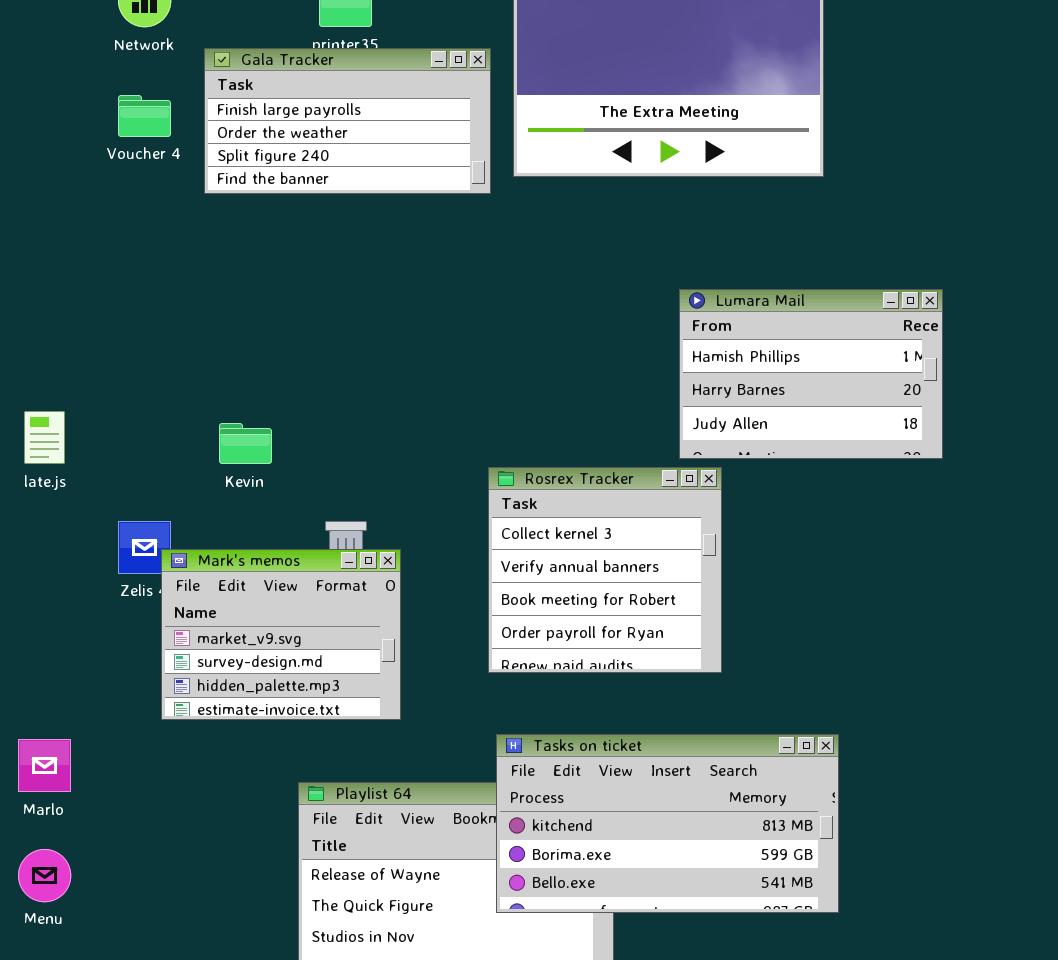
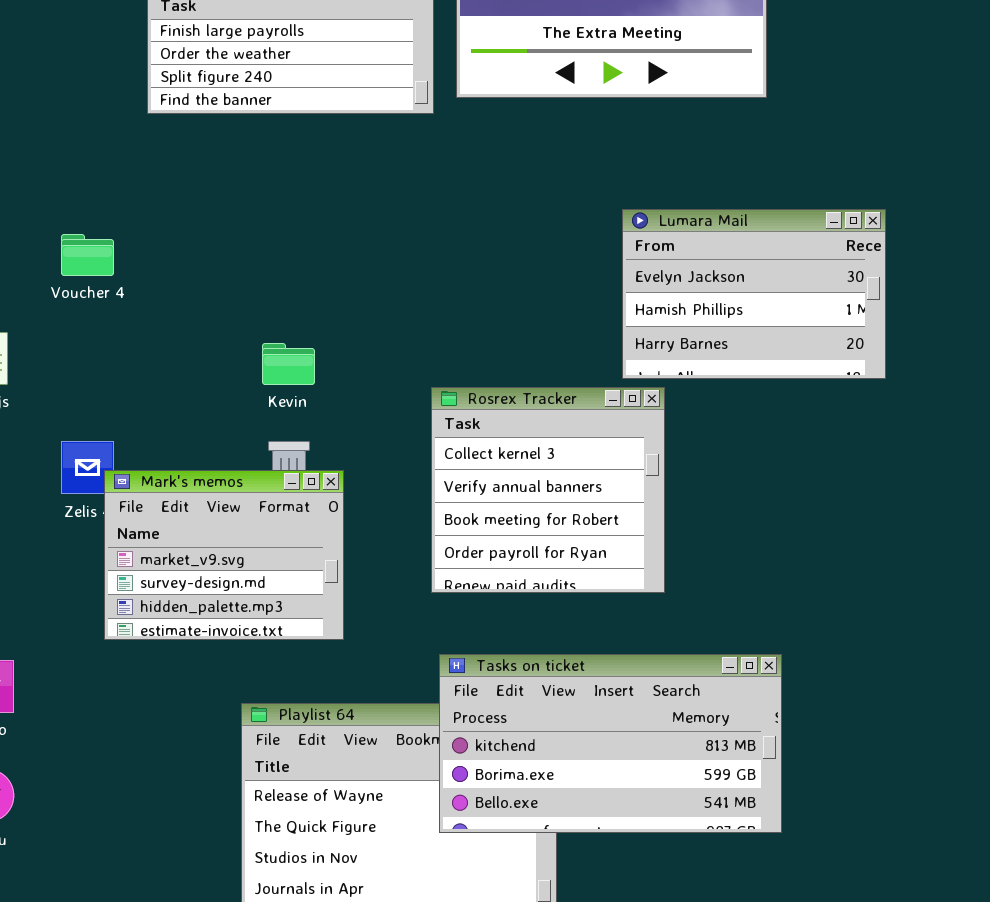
Voucher 4: [118,95,171,137] -> [61,234,114,276], moved
Lumara Mail: [679,289,943,459] -> [622,209,886,379], scrolled up 1 row
Kevin: [219,423,272,464] -> [262,343,315,385], moved

